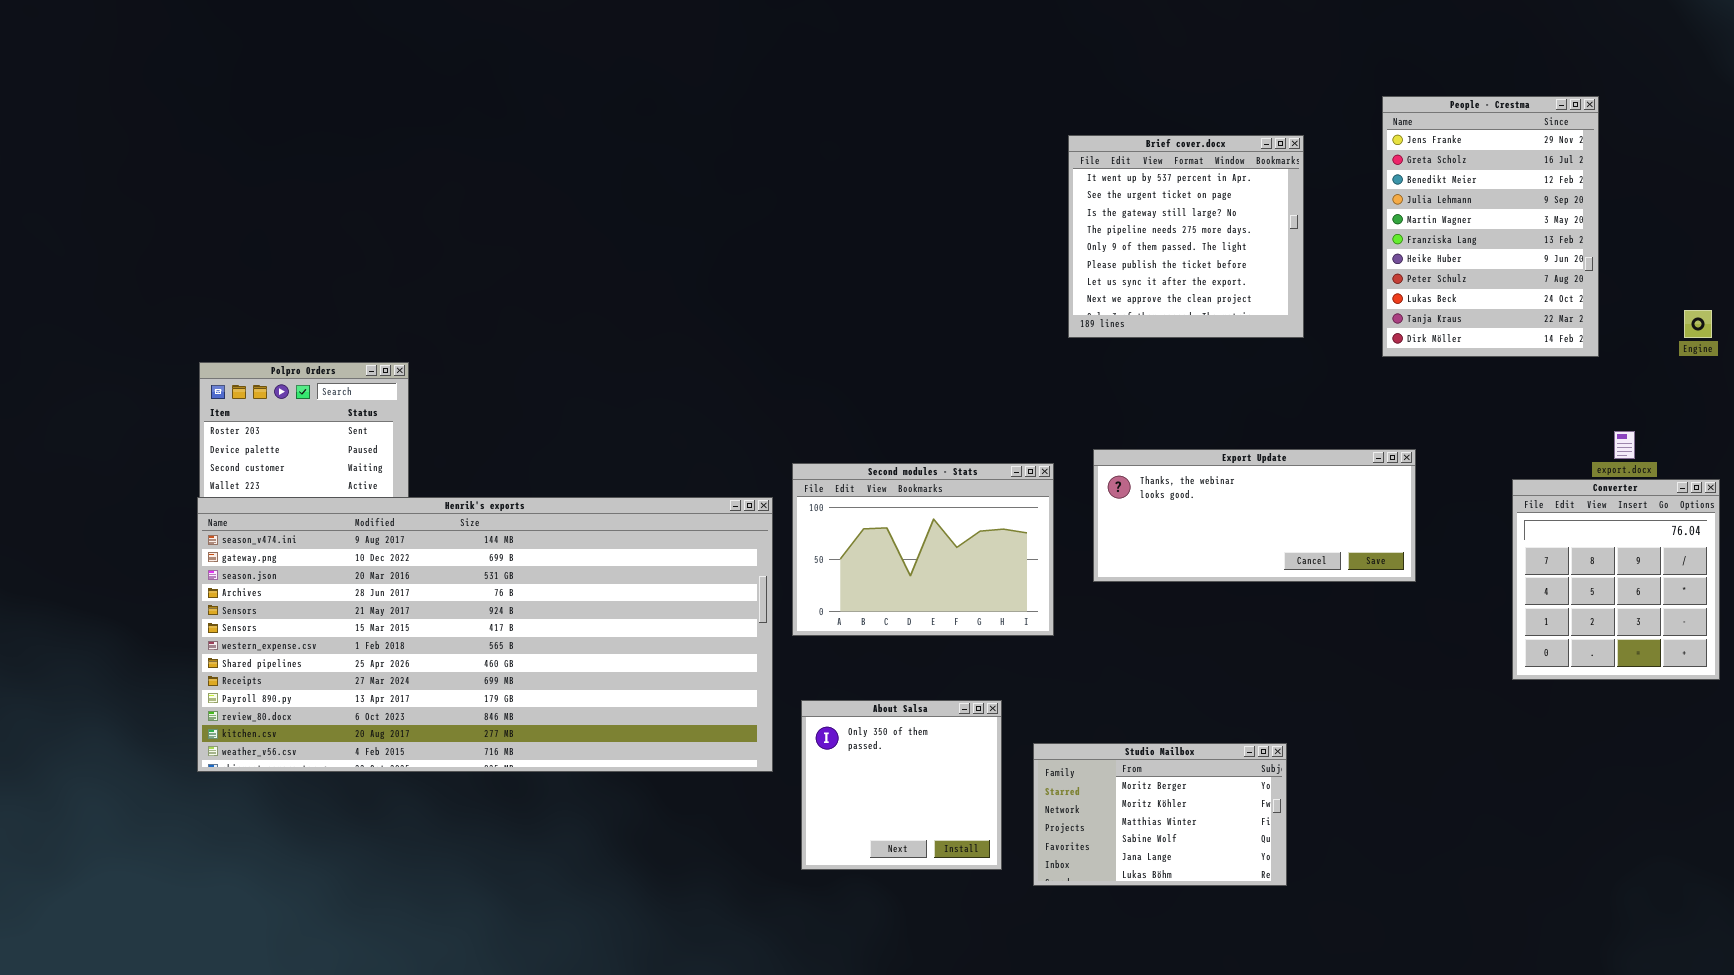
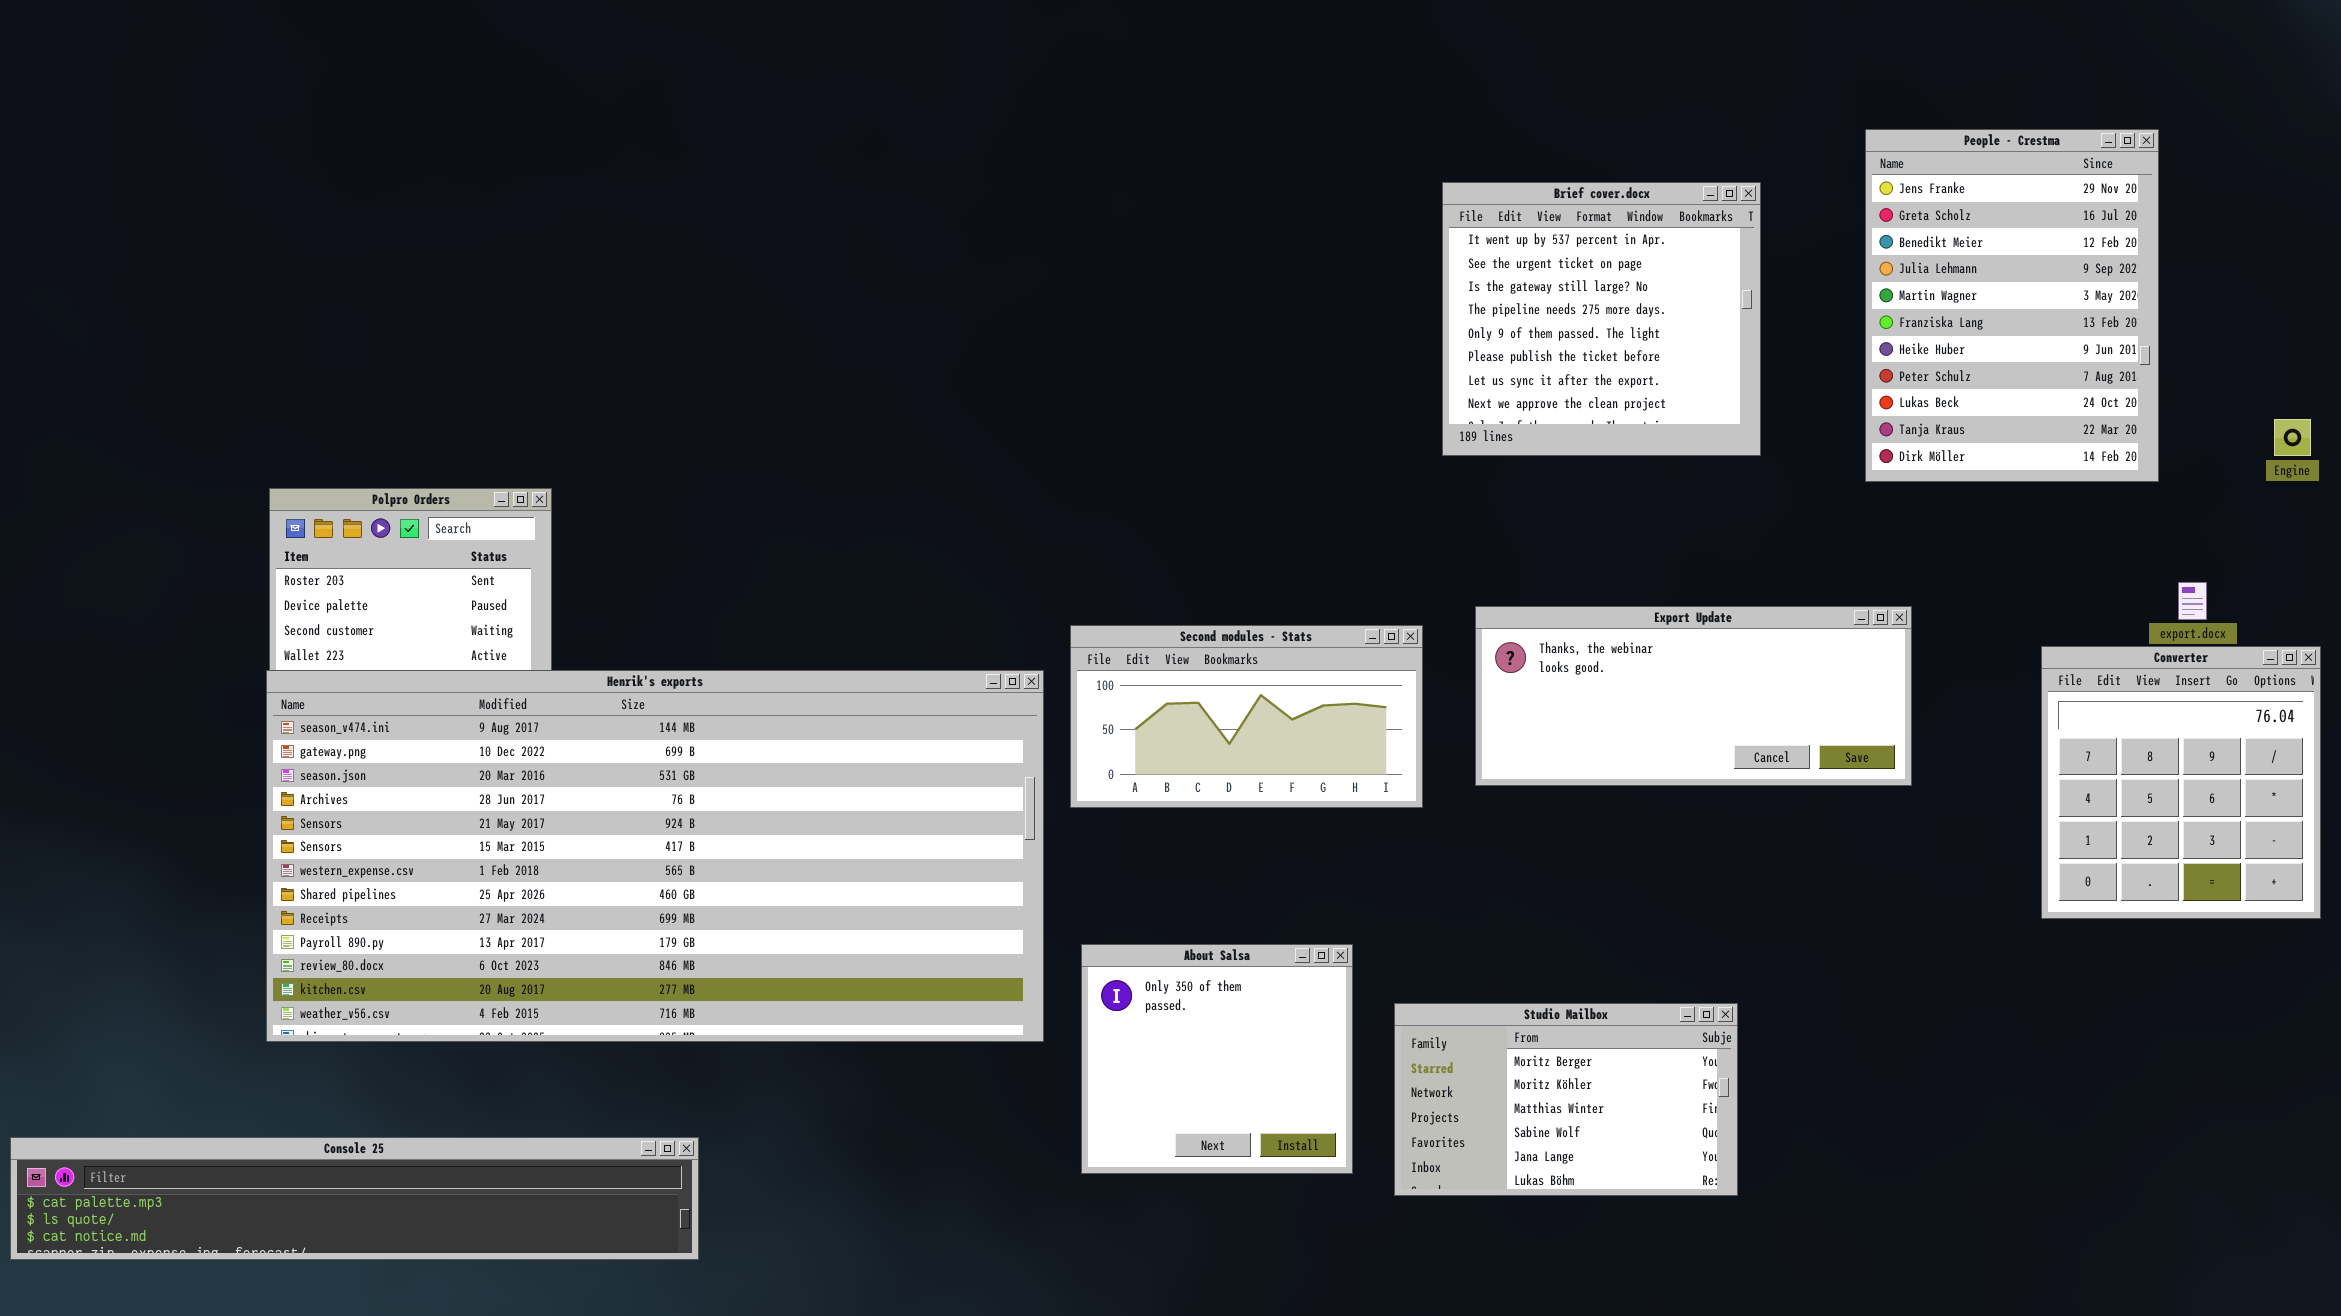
Second modules - Stats: [792,463,1054,636] -> [1070,625,1423,808], resized
Console 25: none -> [10,1137,699,1260], opened

